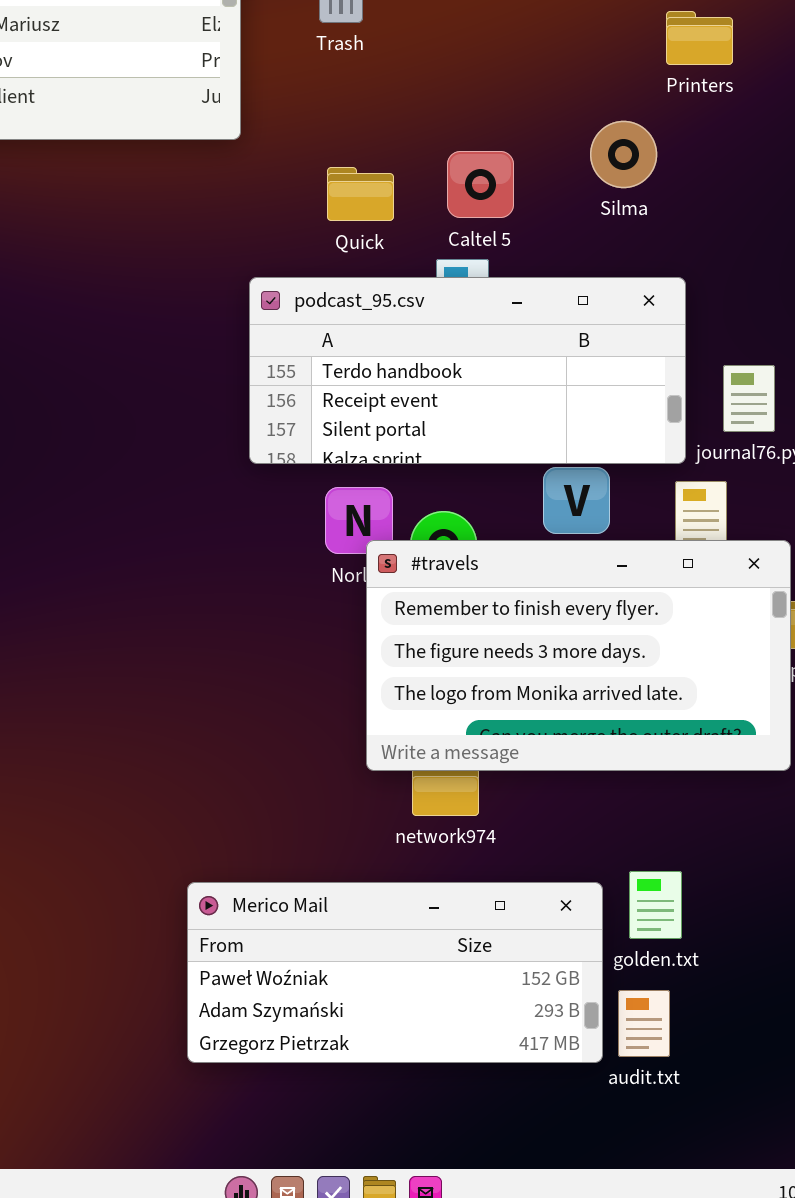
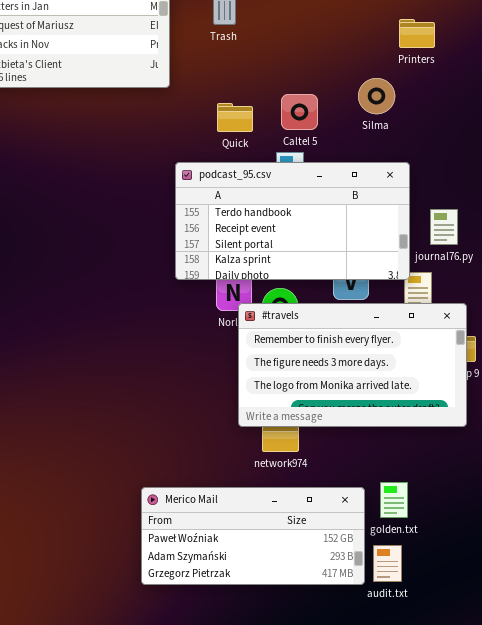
podcast_95.csv: [249,277,686,464] -> [175,162,410,280], resized

